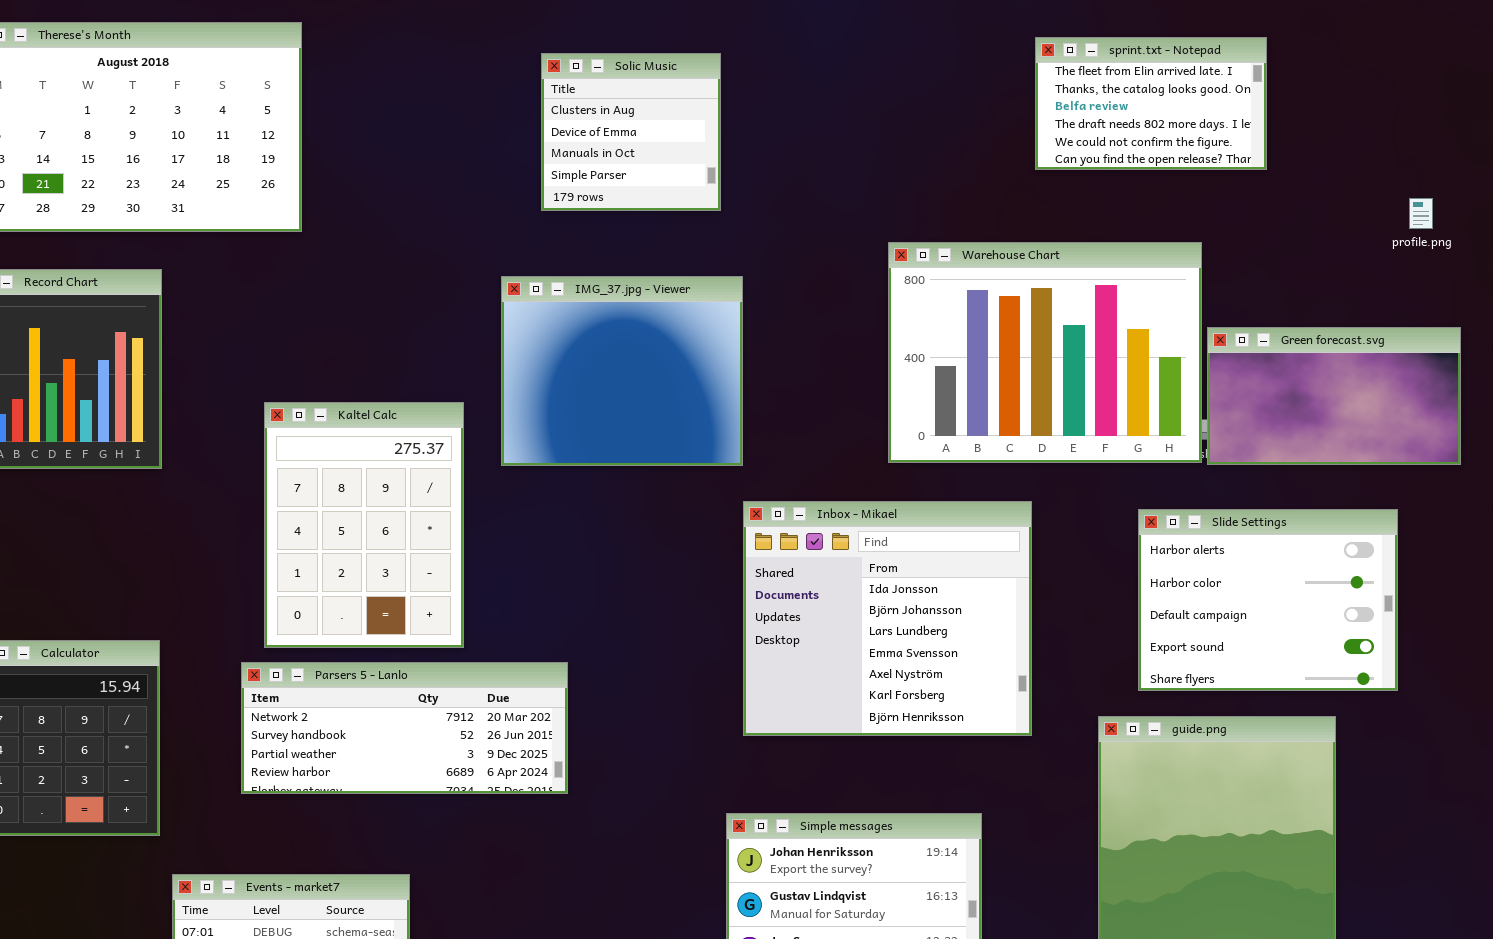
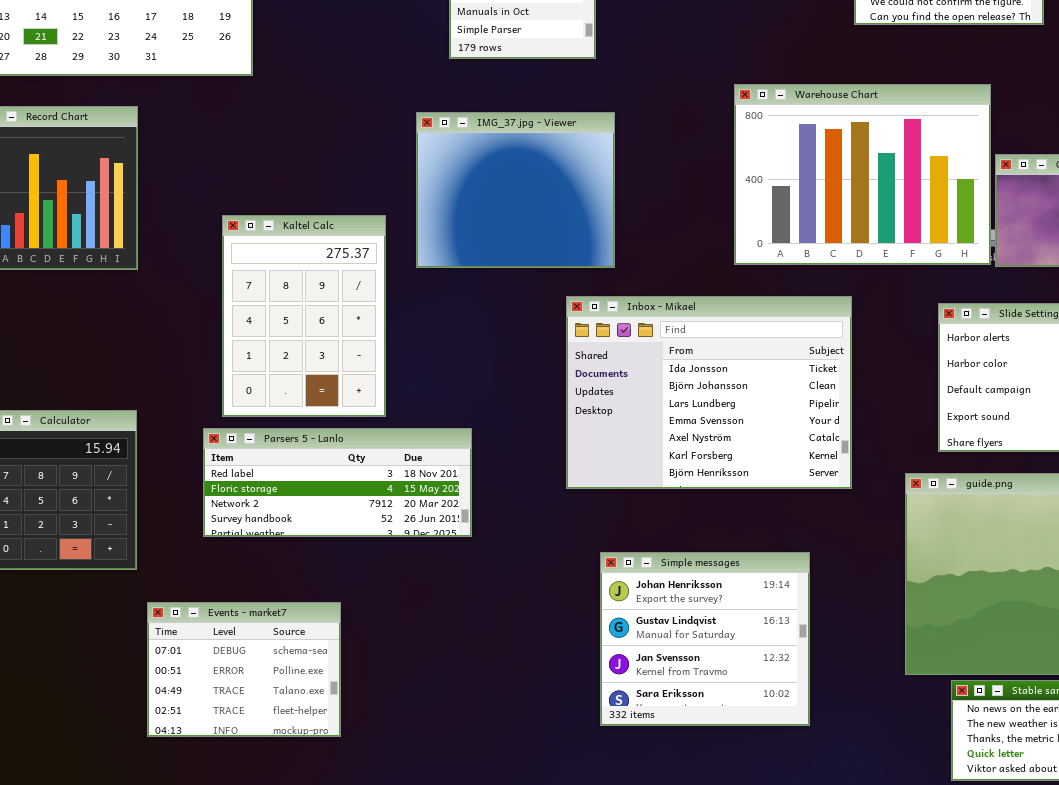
Inbox - Mikael: [743,501,1032,736] -> [566,296,852,489], resized
Parsers 5 - Lanlo: [241,662,568,794] -> [203,428,472,537], scrolled up 2 rows

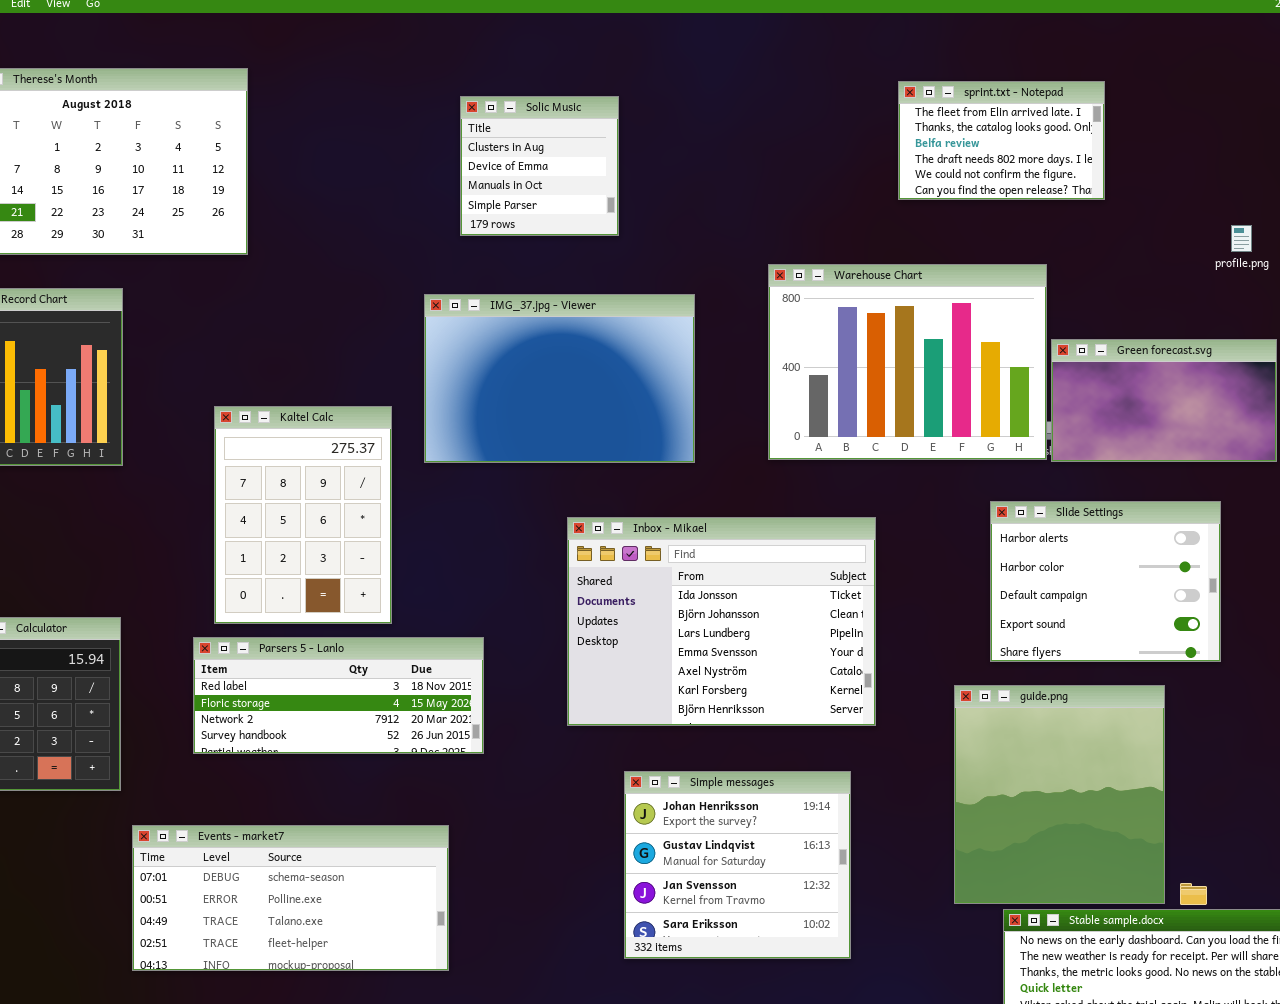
IMG_37.jpg - Viewer: [416,112,615,268] -> [424,294,695,463], resized
Inbox - Mikael: [566,296,852,489] -> [567,517,876,726], moved
Events - market7: [147,602,341,737] -> [132,825,449,971], resized

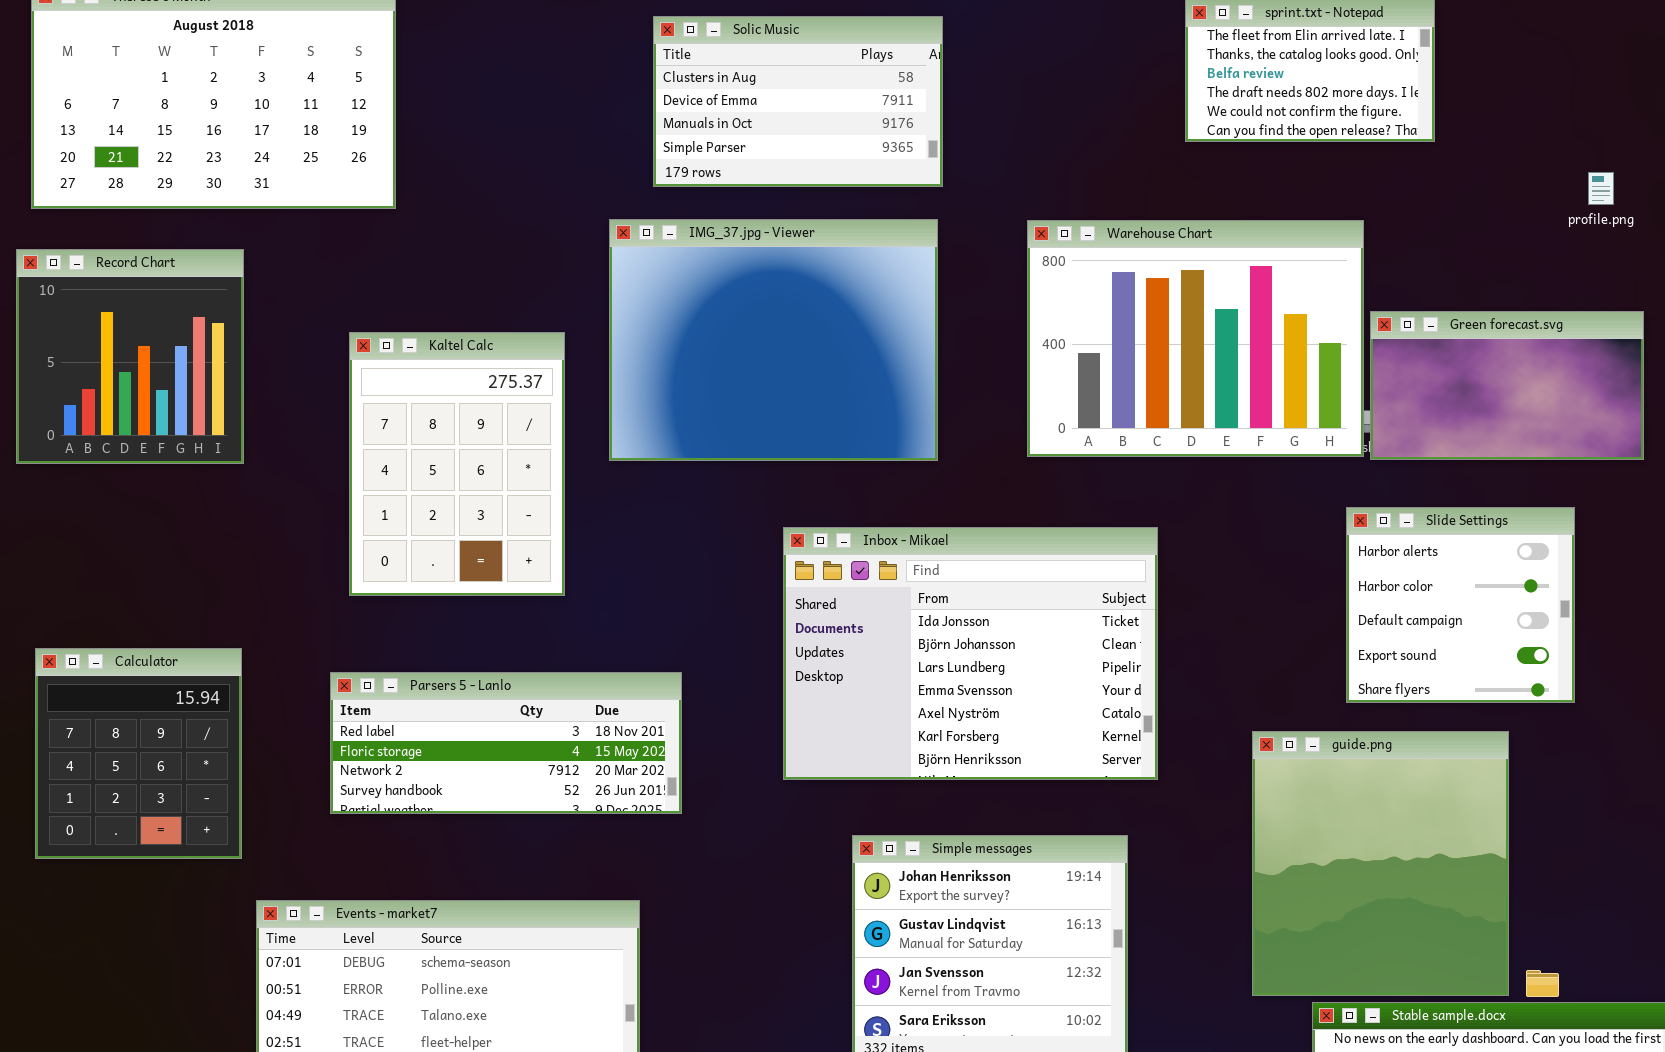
Solic Music: [460,96,619,236] -> [653,16,943,187], resized
IMG_37.jpg - Viewer: [424,294,695,463] -> [609,219,938,461], resized
Kaltel Calc: [214,406,392,624] -> [349,332,565,596], moved
Slide Settings: [990,501,1221,662] -> [1346,507,1575,703], resized

